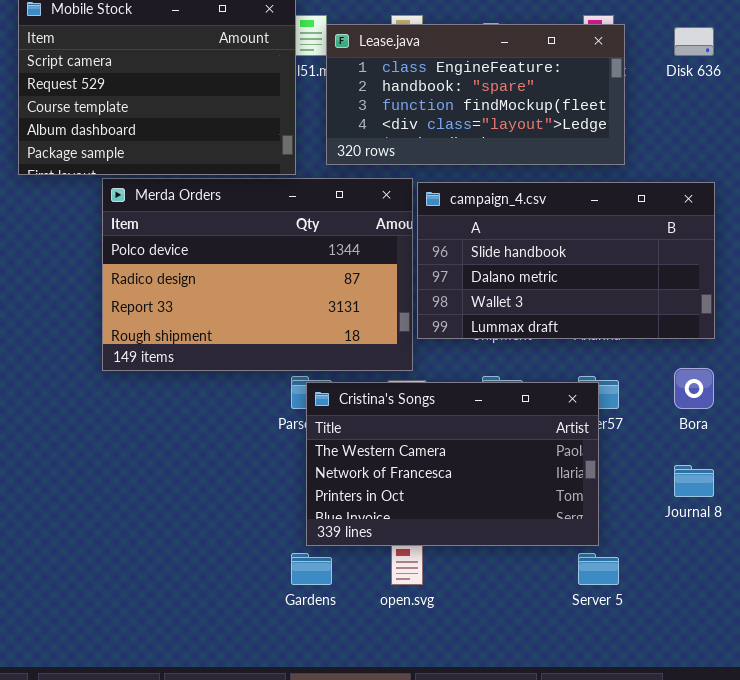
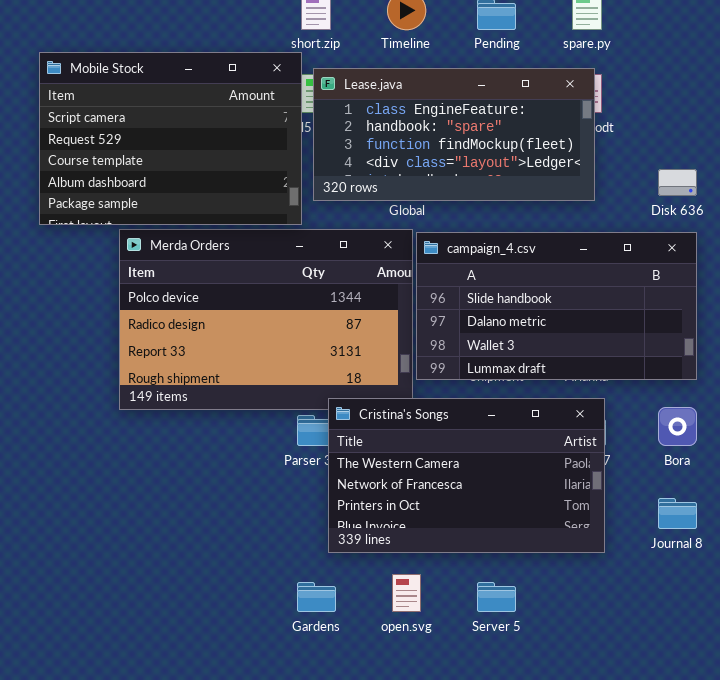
Lease.java: [326,24,625,165] -> [313,68,595,201], moved
Disk 636: [674,27,714,56] -> [658,169,697,196], moved
Cristina's Songs: [306,382,599,546] -> [328,398,605,553], moved
Server 5: [578,553,619,585] -> [477,582,516,612], moved

